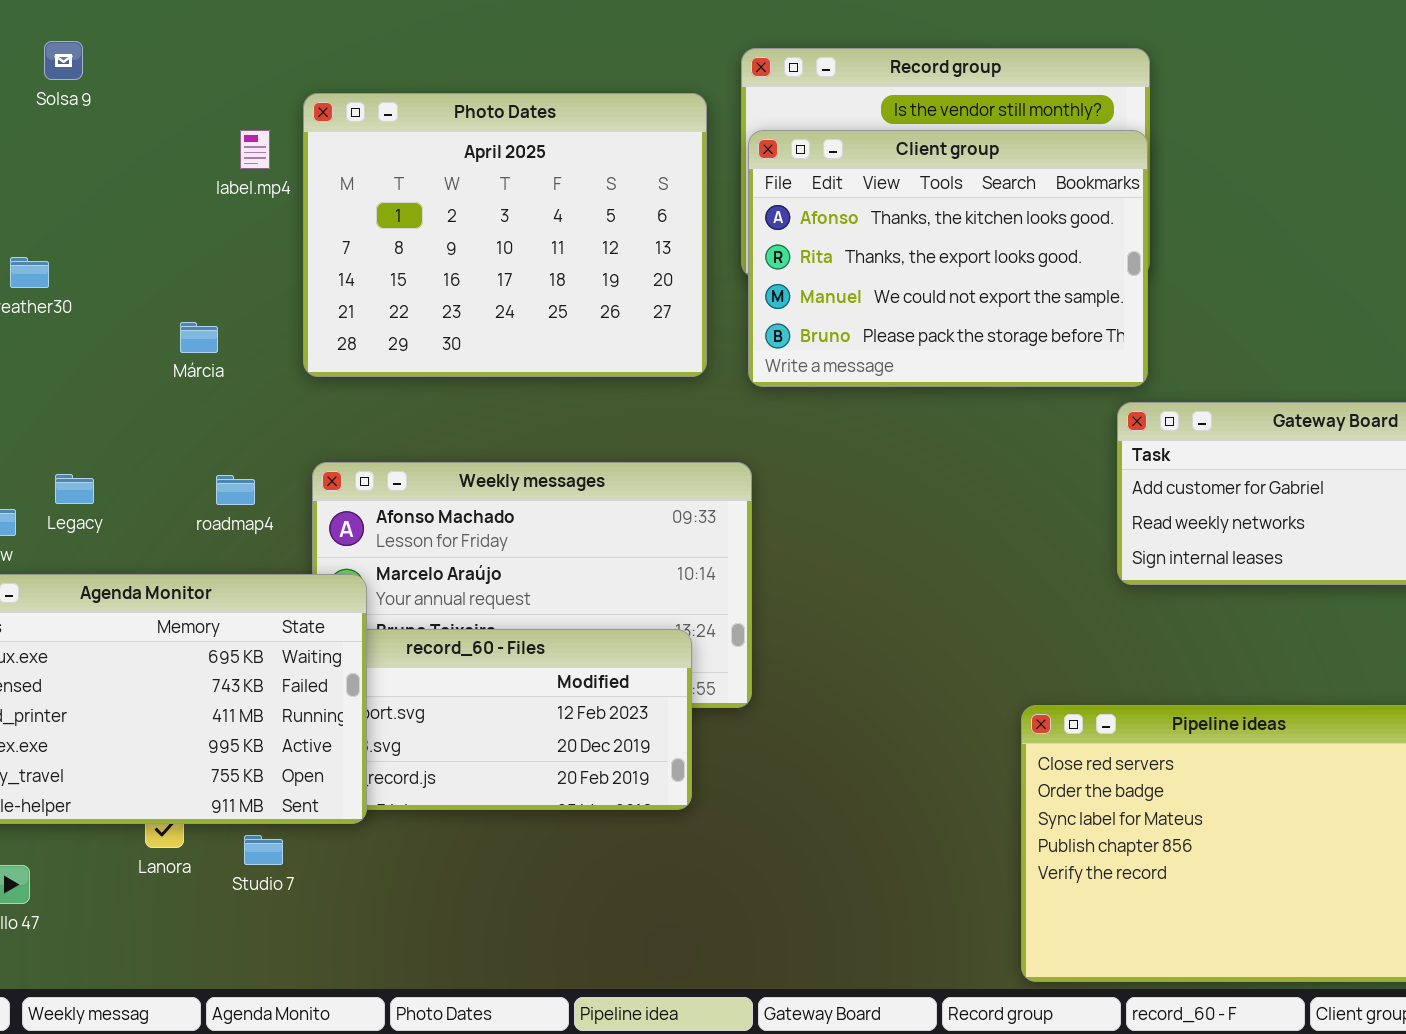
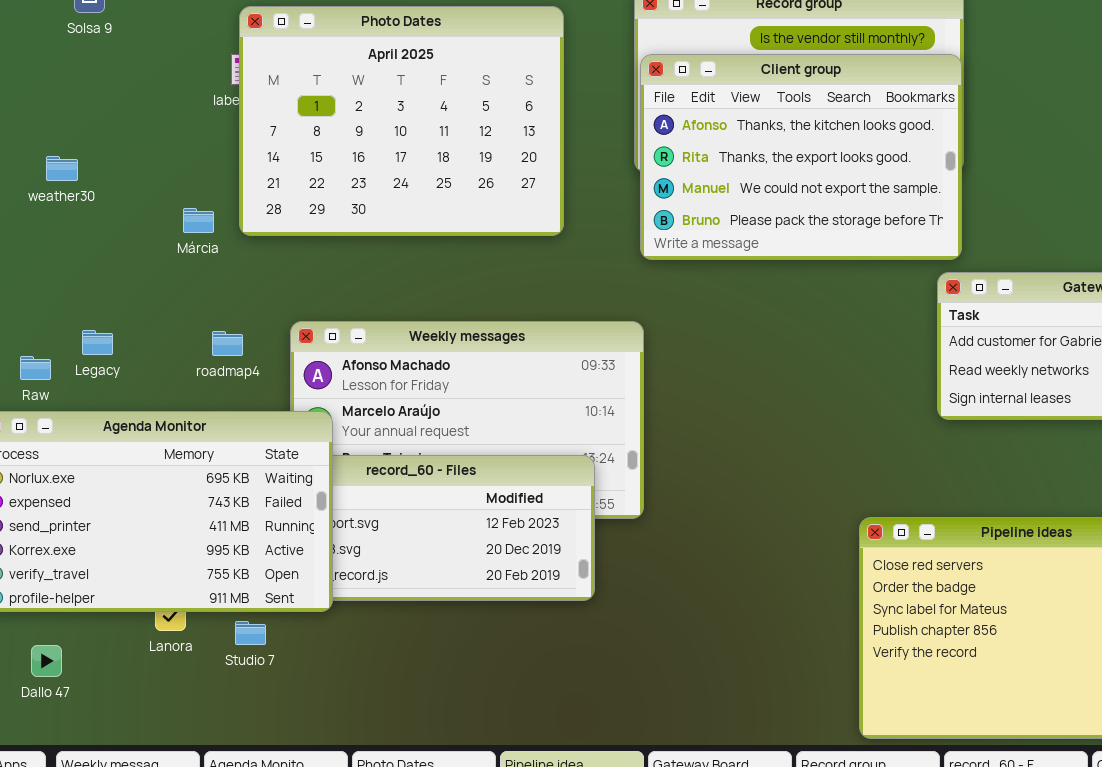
Photo Dates: [303,93,707,377] -> [239,6,564,236], moved

